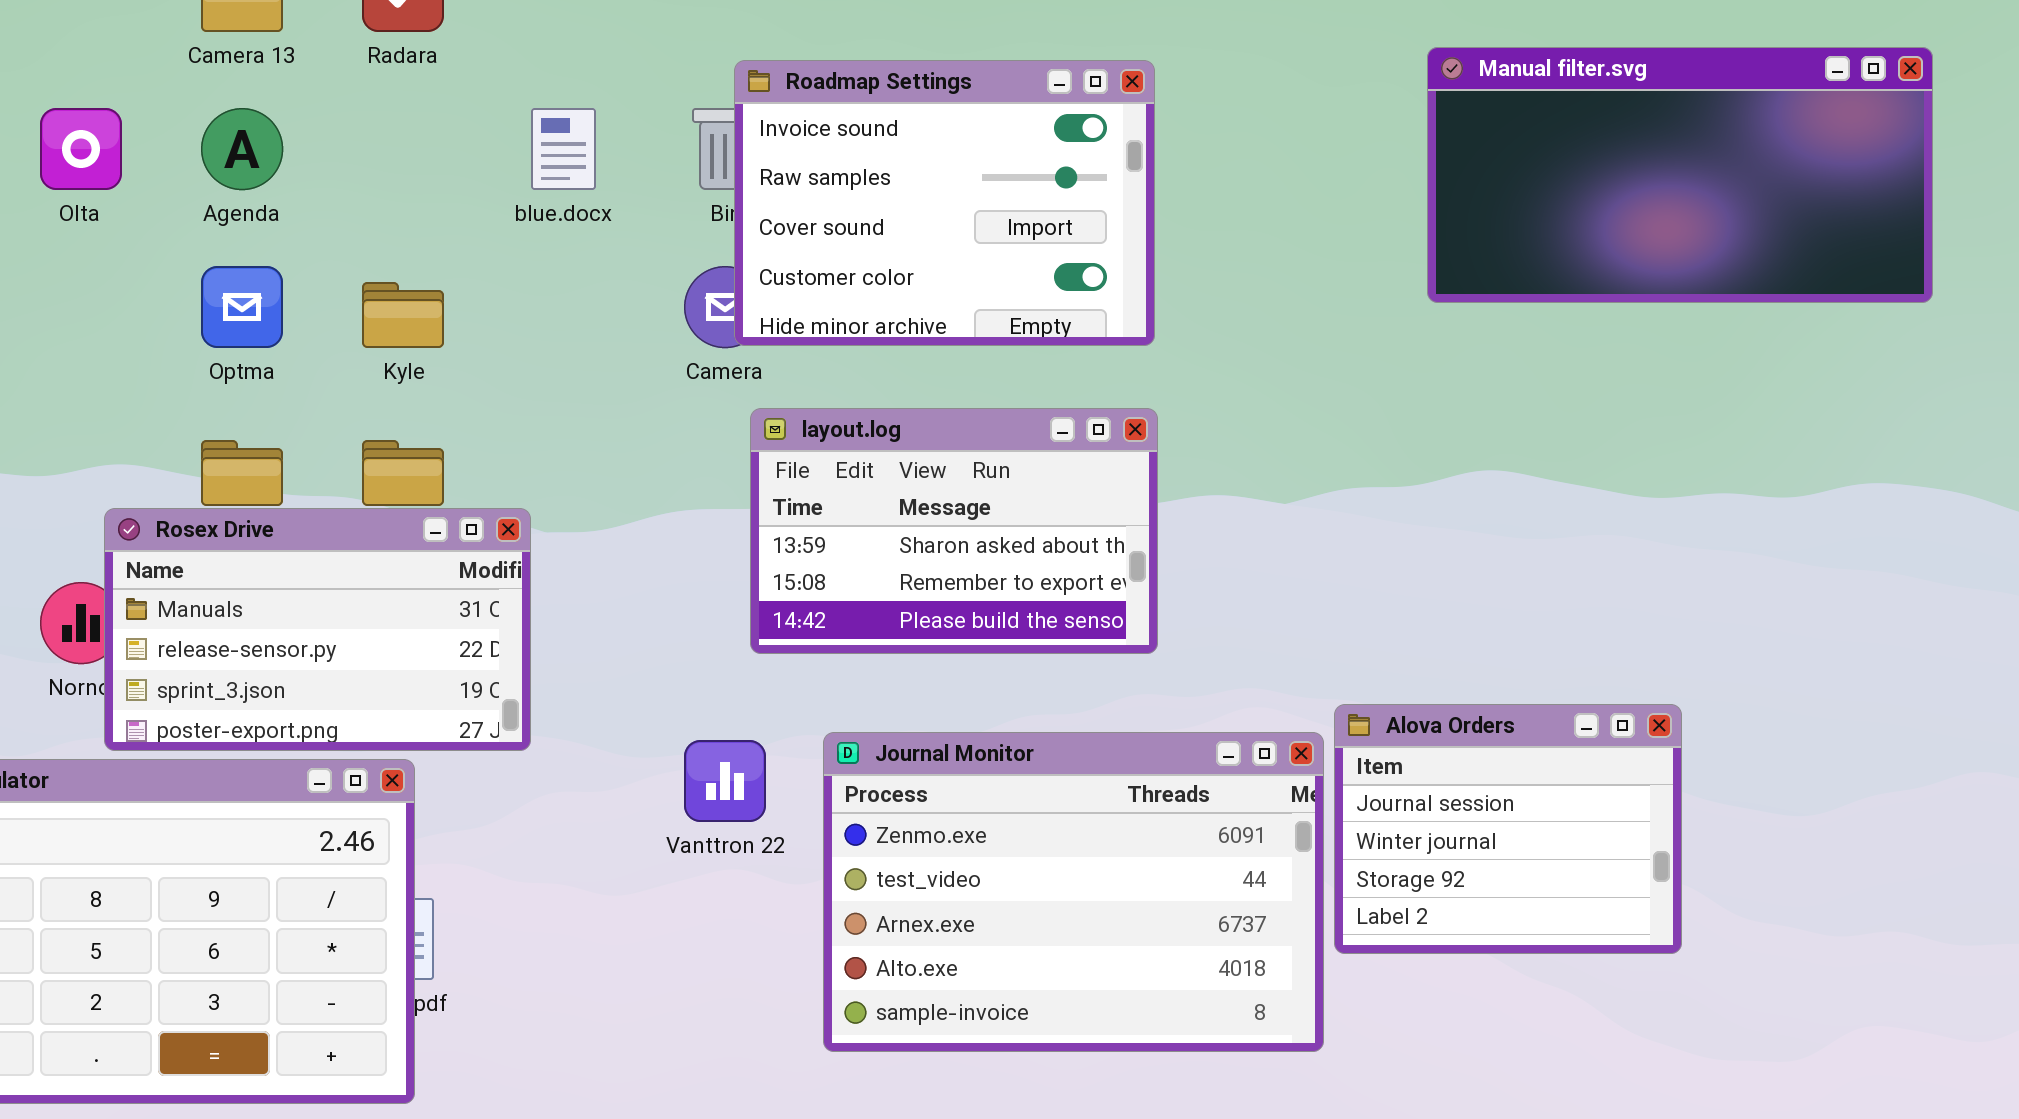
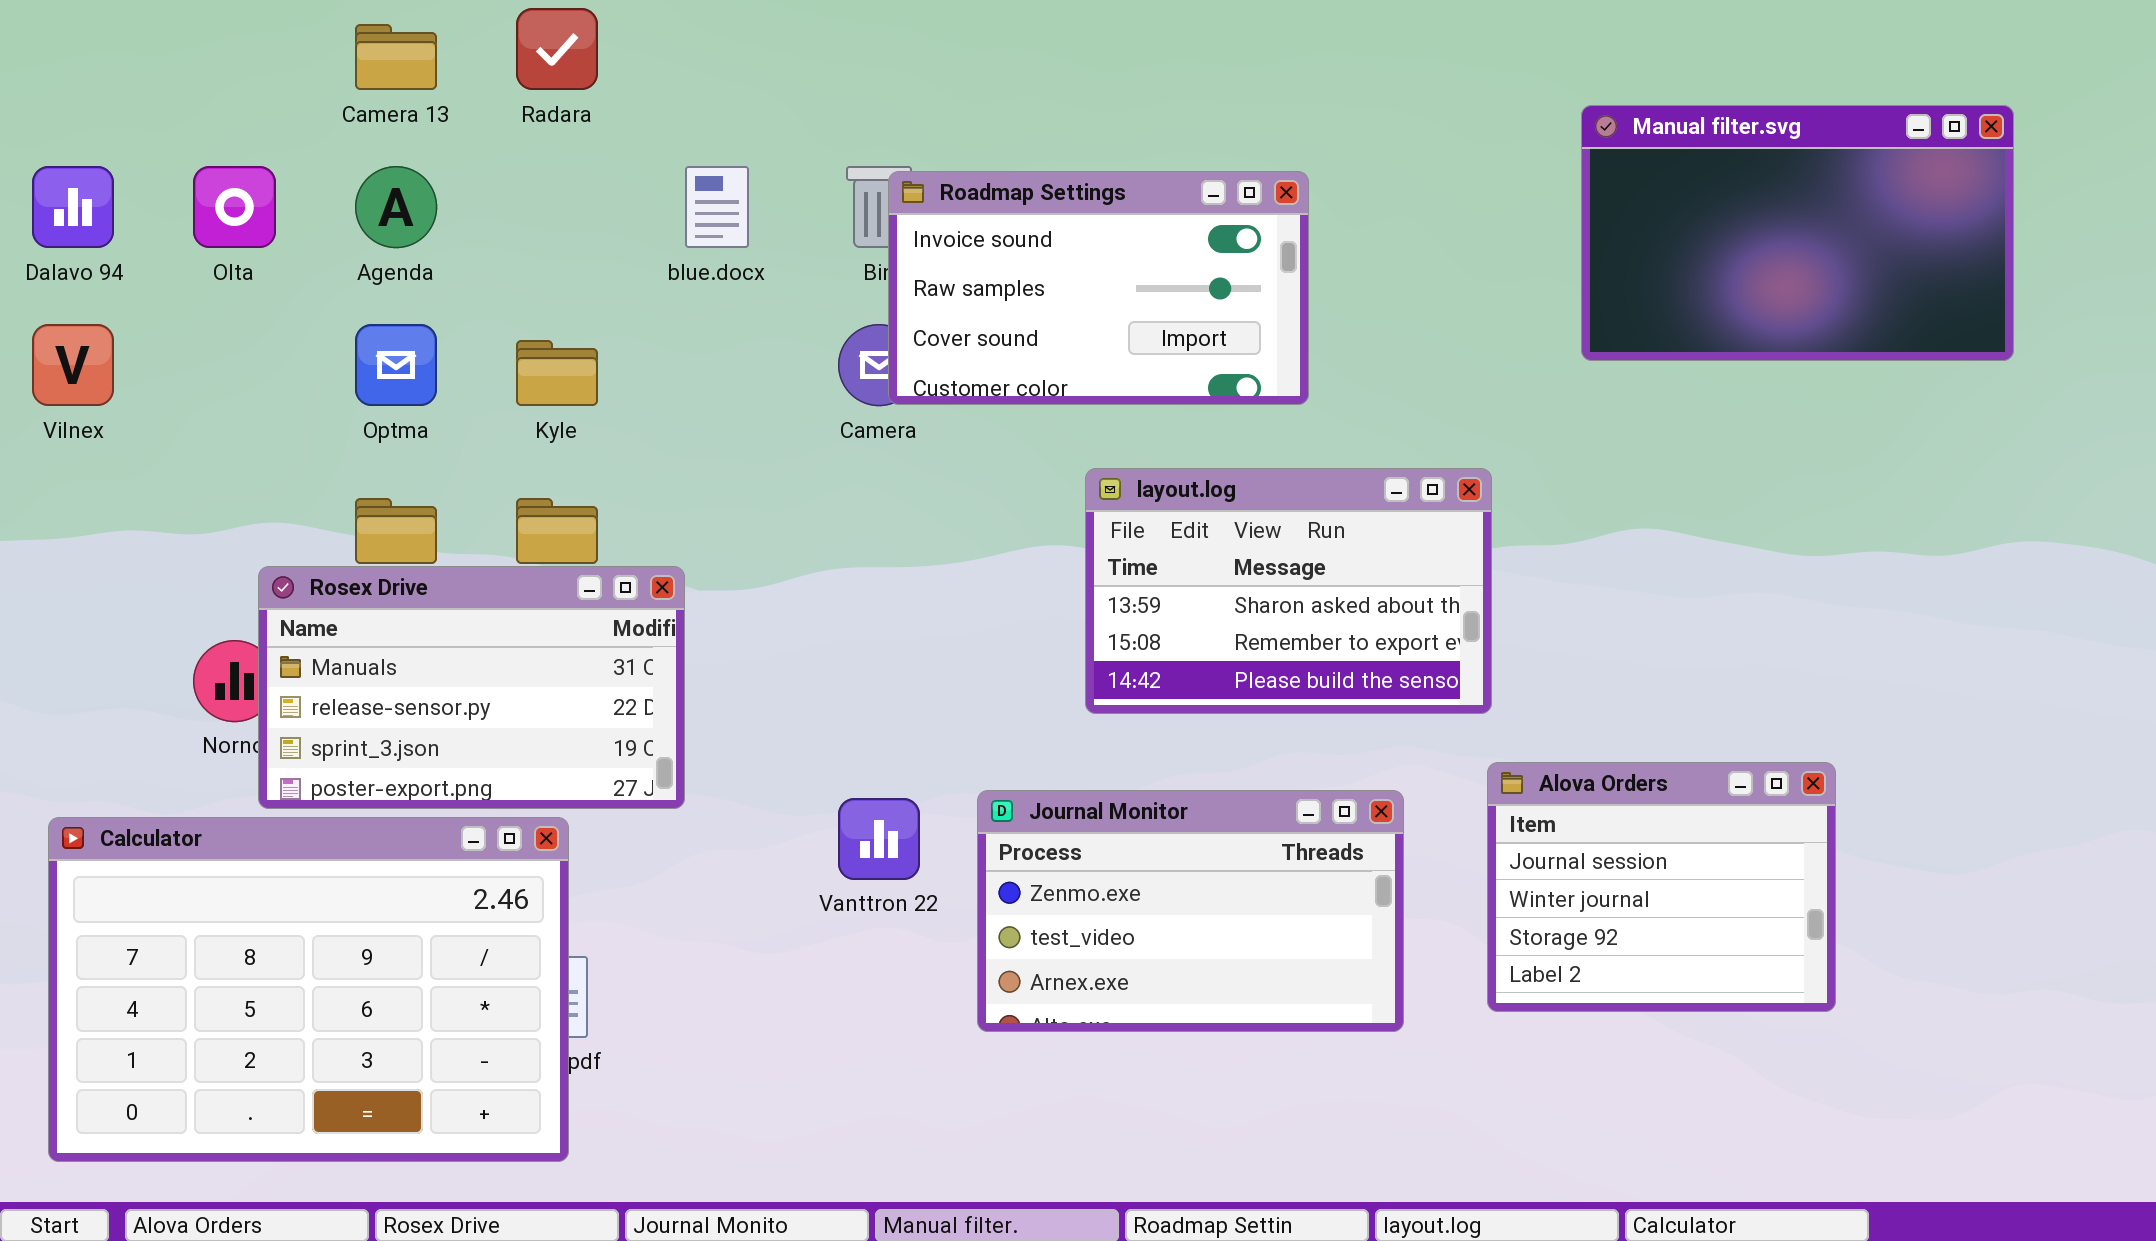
Manual filter.svg: [1427,47,1933,303] -> [1581,105,2014,361], resized
Roadmap Settings: [734,60,1155,346] -> [888,171,1309,405], resized
layout.log: [750,408,1158,654] -> [1085,468,1492,714], moved
Journal Monitor: [823,732,1324,1052] -> [977,790,1404,1032], resized

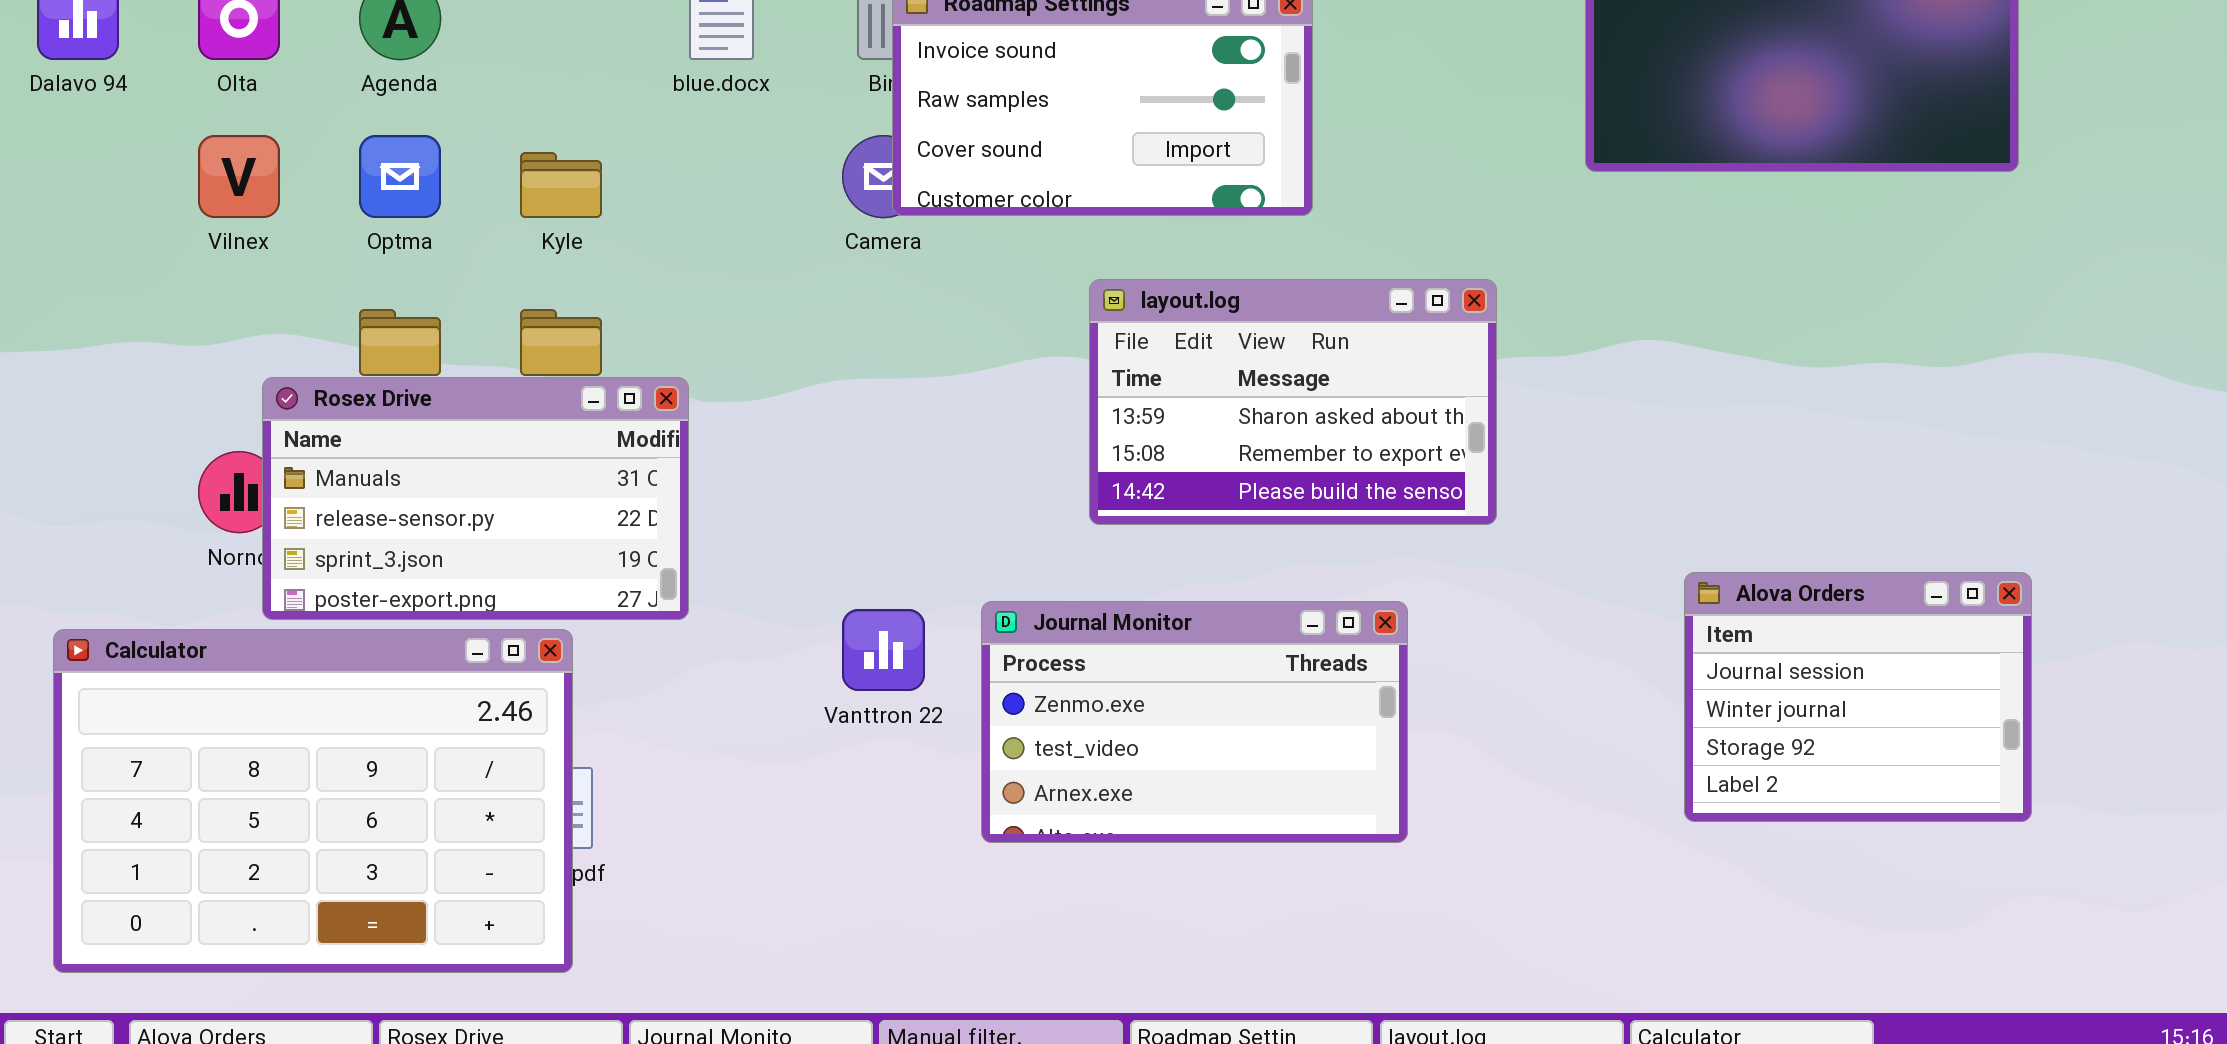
Vilnex: [32,324,114,406] -> [198,135,280,218], moved
Alova Orders: [1487,762,1836,1012] -> [1684,572,2032,822], moved

